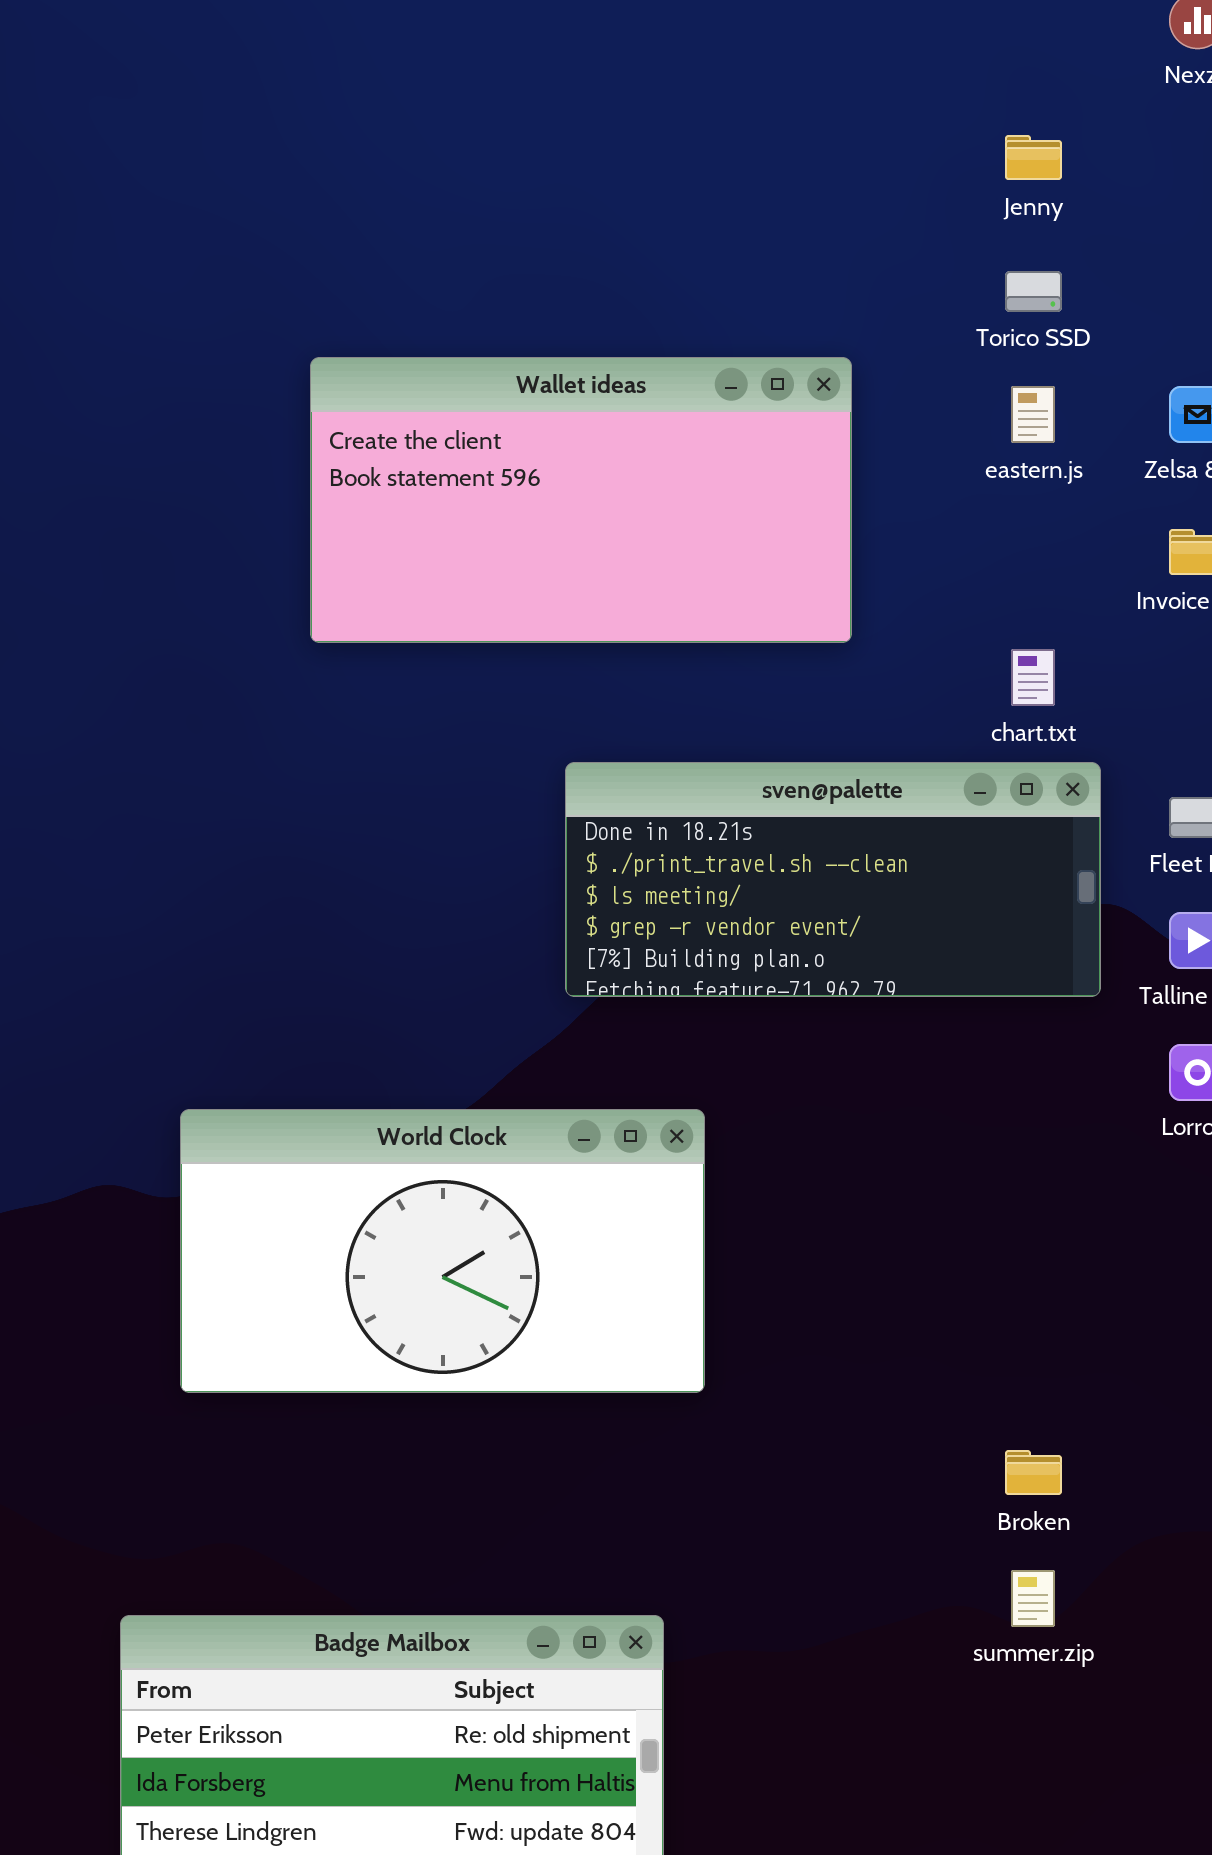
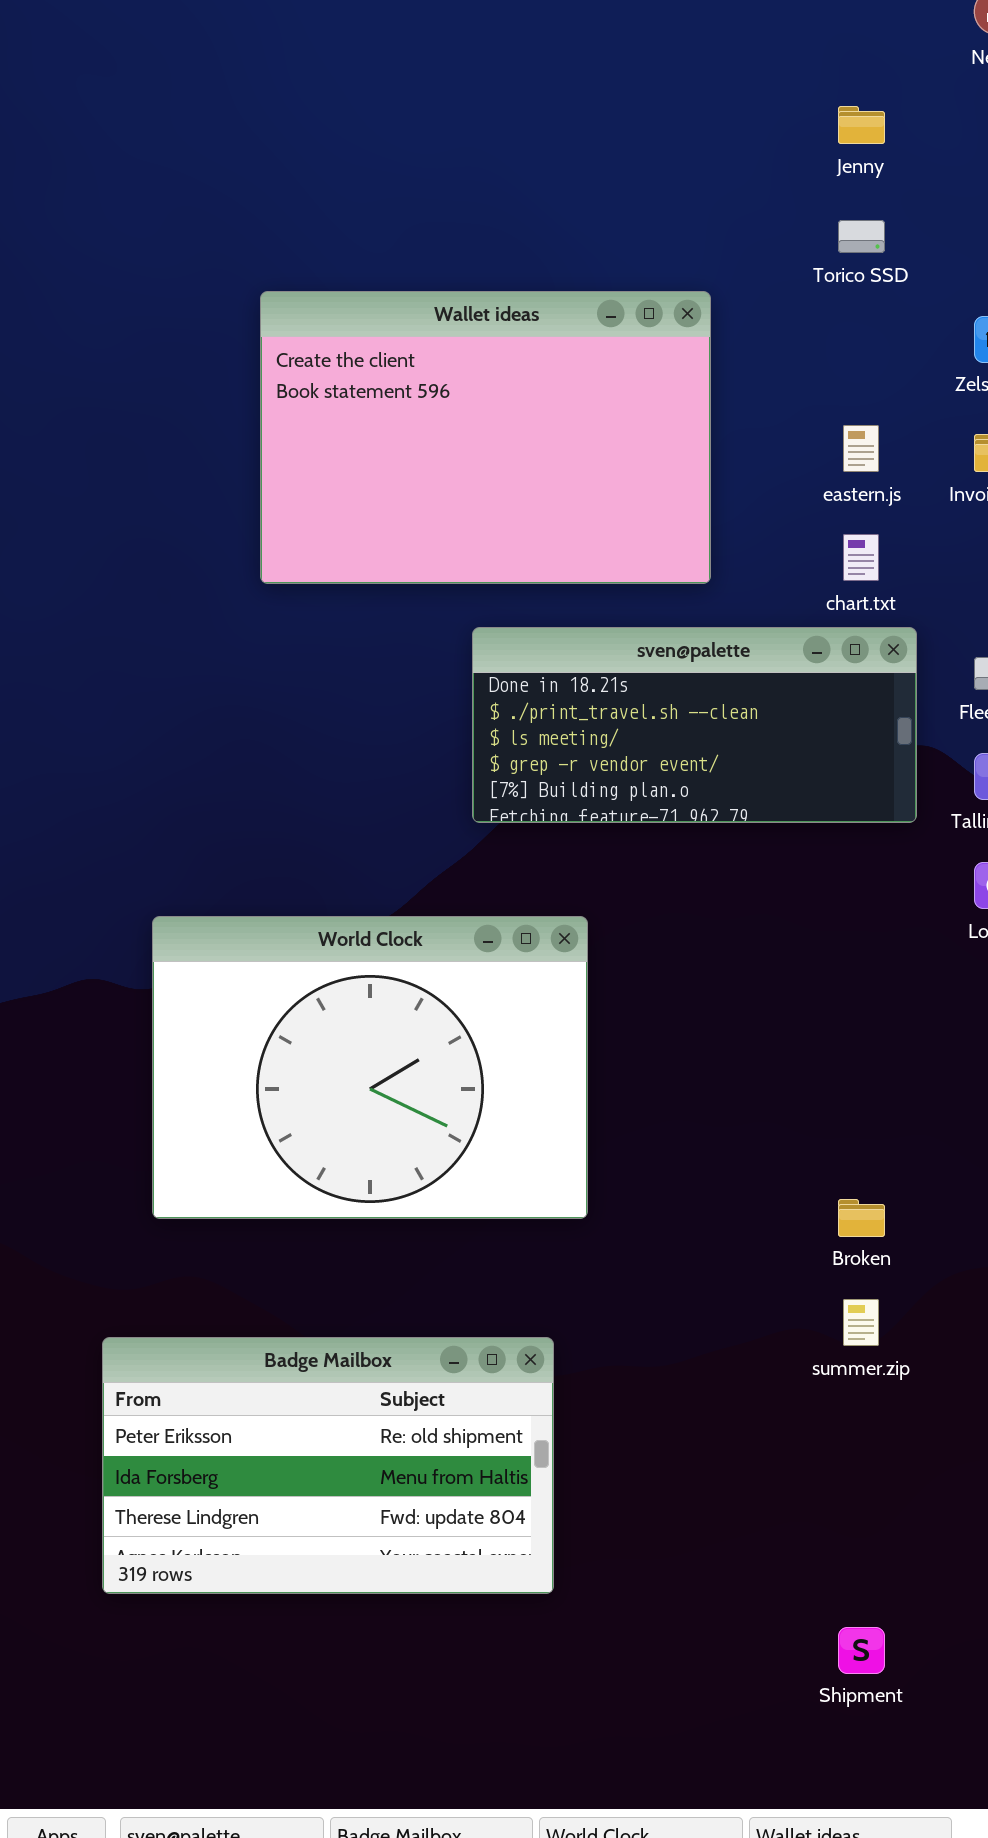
Wallet ideas: [310,357,852,643] -> [260,291,711,584], resized
eastern.js: [1011,386,1055,443] -> [843,425,879,472], moved
World Clock: [180,1109,705,1393] -> [152,916,588,1219], resized

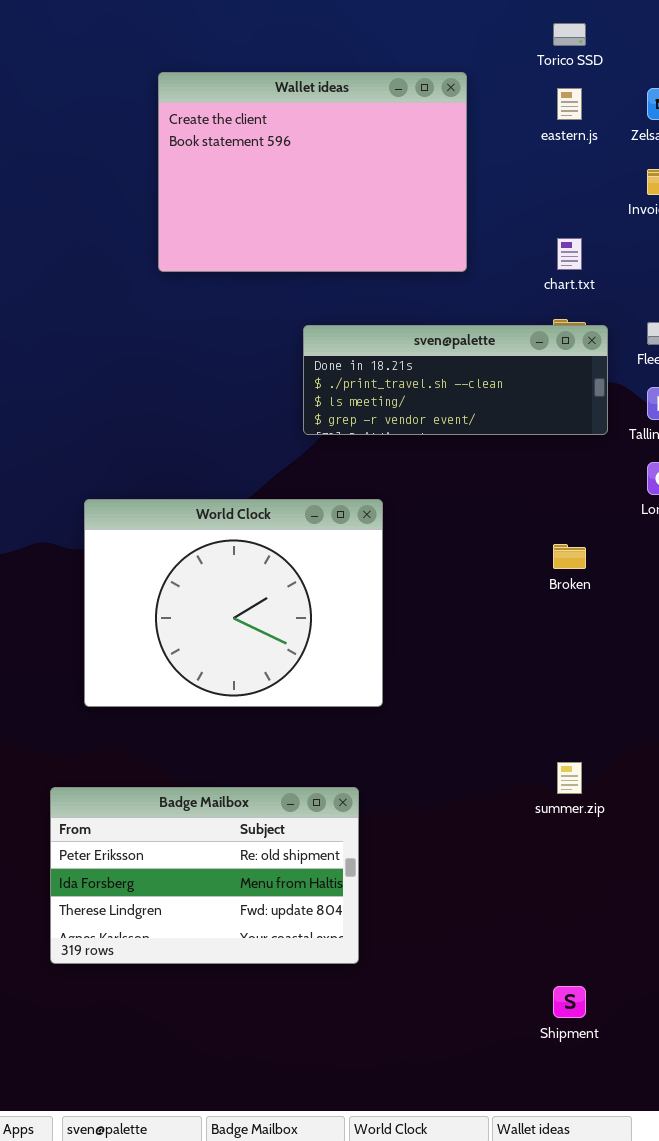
eastern.js: [843,425,879,472] -> [557,88,582,120], moved
sven@palette: [472,627,917,823] -> [303,325,608,435], resized
Broken: [838,1199,885,1237] -> [553,544,586,569], moved

